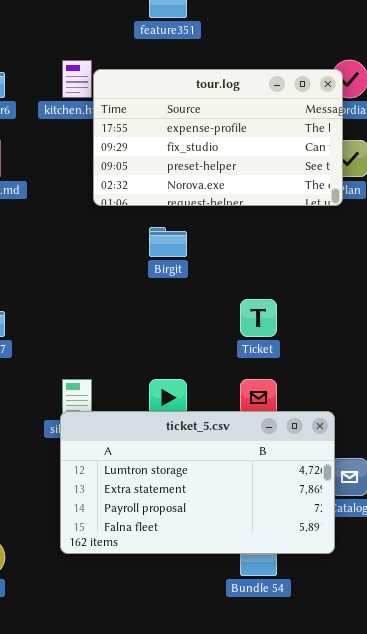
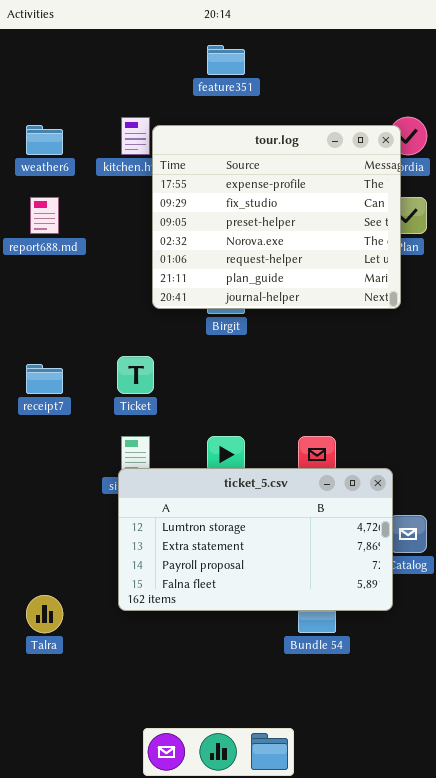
tour.log: [93,69,343,206] -> [152,125,401,309], resized
Ticket: [240,299,277,337] -> [117,356,154,394], moved

